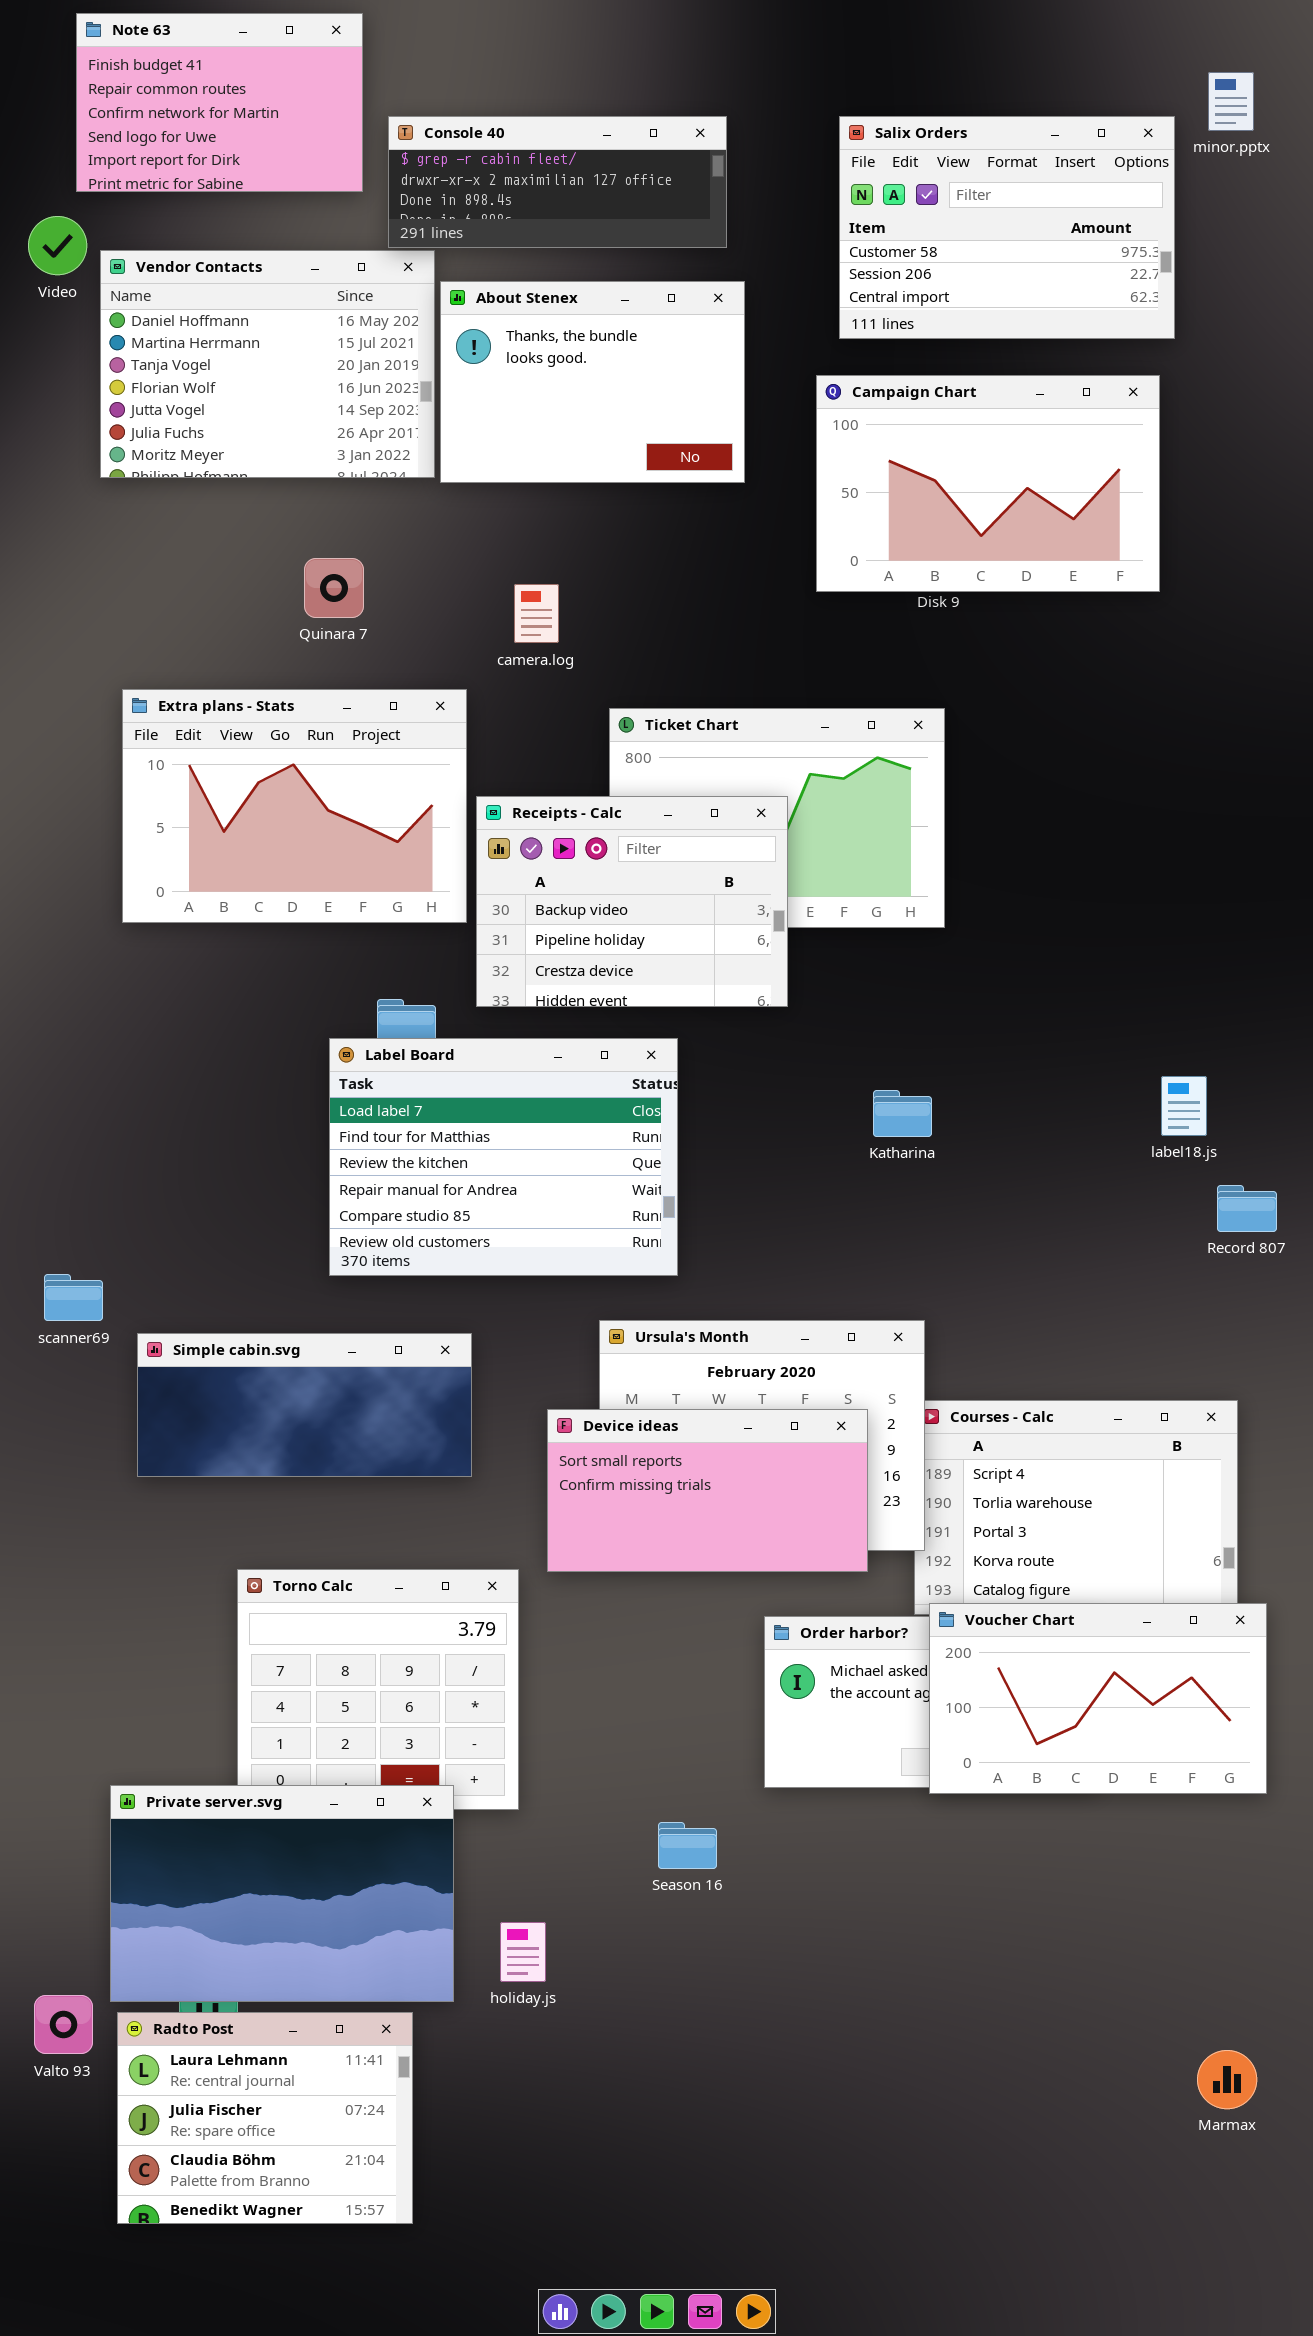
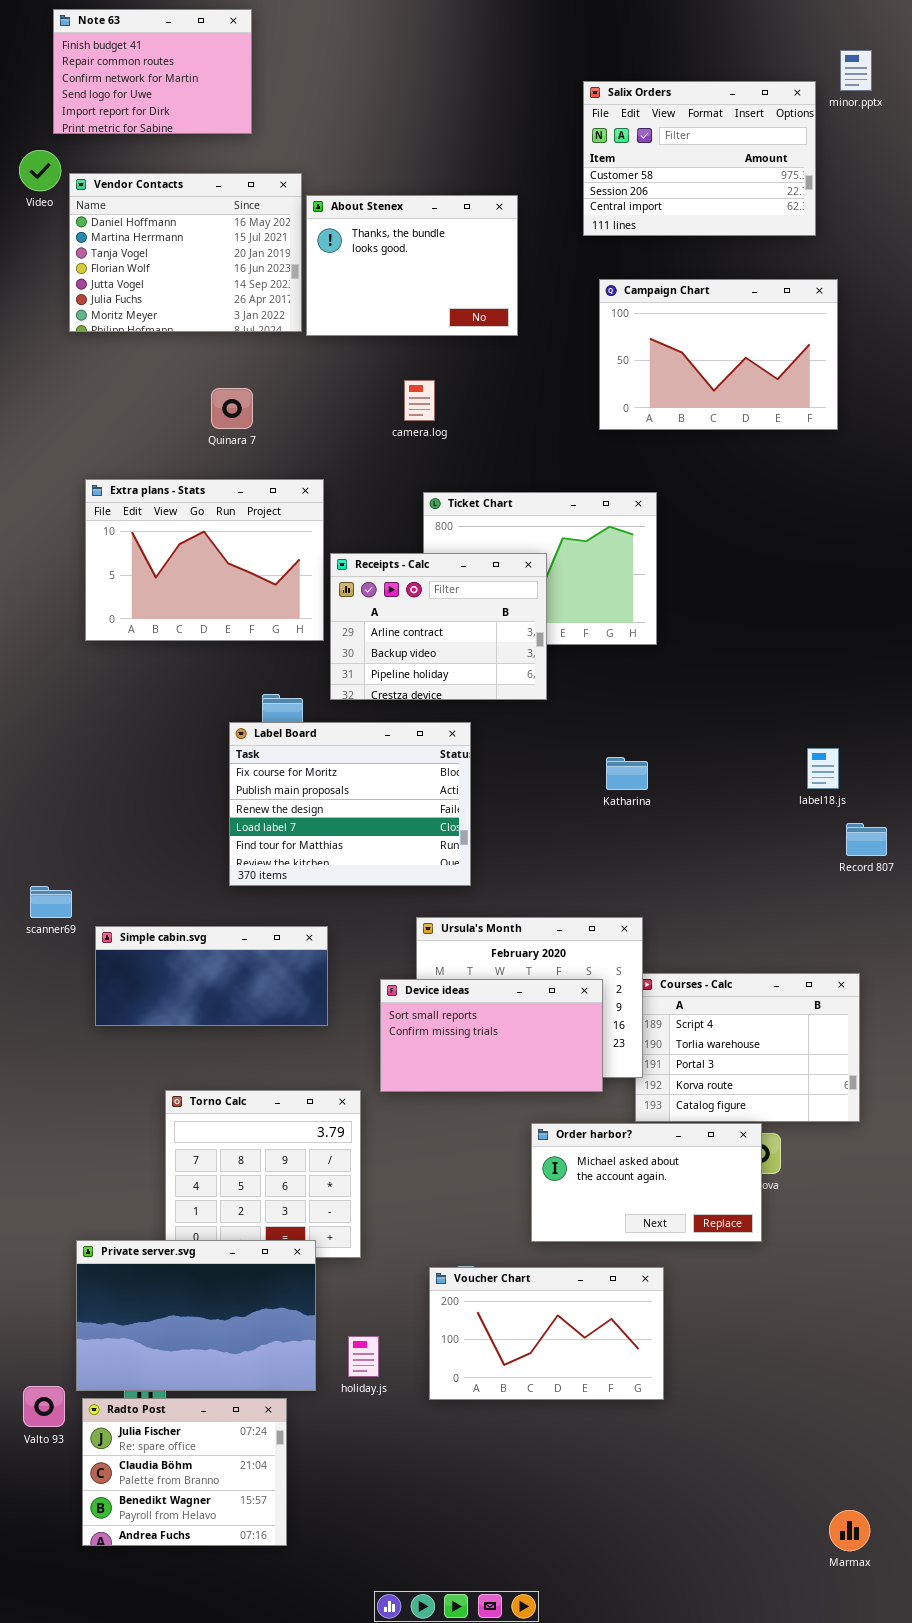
Console 40: [388,116,727,248] -> none, closed
Campaign Chart: [816,375,1160,592] -> [599,279,838,430], moved
camera.log: [514,584,559,643] -> [404,380,435,421], moved
Receipts - Calc: [476,796,788,1007] -> [330,553,547,700], scrolled up 1 row
Label Board: [329,1038,678,1276] -> [229,722,471,886], scrolled up 3 rows
Voucher Chart: [929,1603,1267,1794] -> [429,1267,664,1400], moved
Radto Post: [117,2012,413,2224] -> [82,1398,287,1546], scrolled down 1 row
Marmax: [1197,2050,1257,2109] -> [829,1510,870,1551], moved

